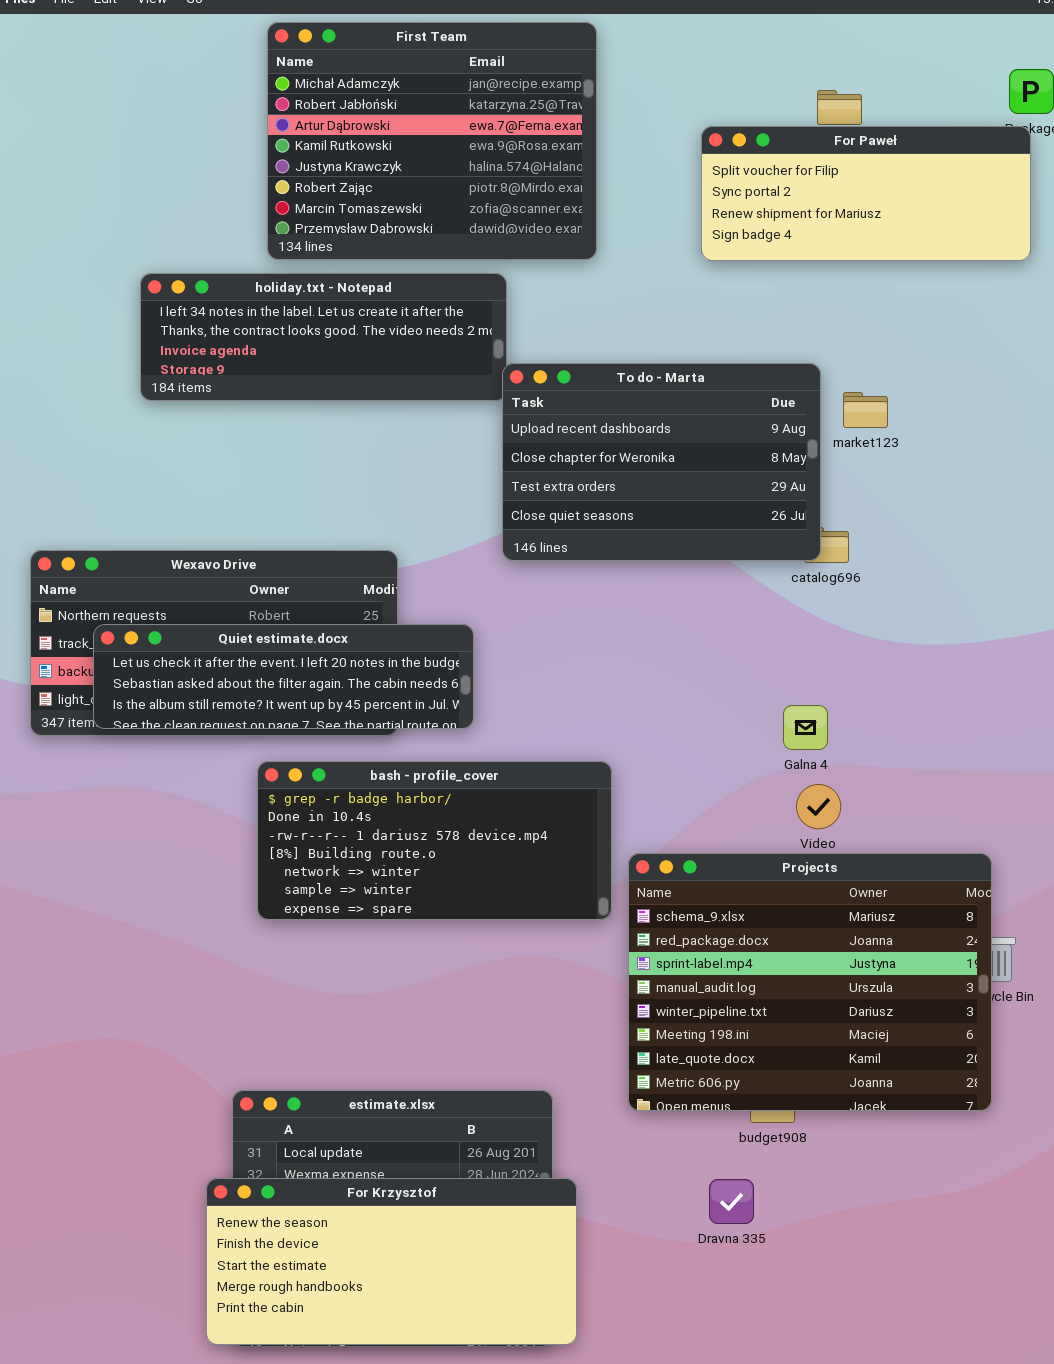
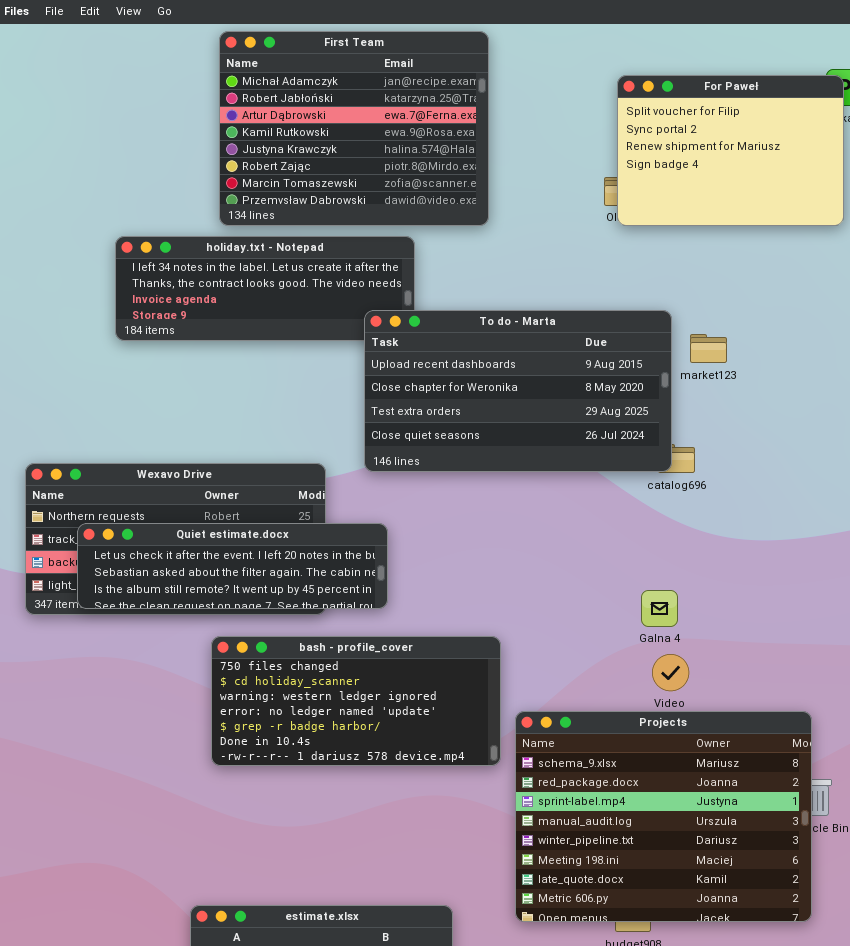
For Paweł: [701,126,1031,261] -> [617,75,844,226], resized
To do - Marta: [502,363,821,561] -> [364,310,672,472], resized
bash - profile_cover: [257,761,612,920] -> [211,636,501,766], scrolled up 4 rows

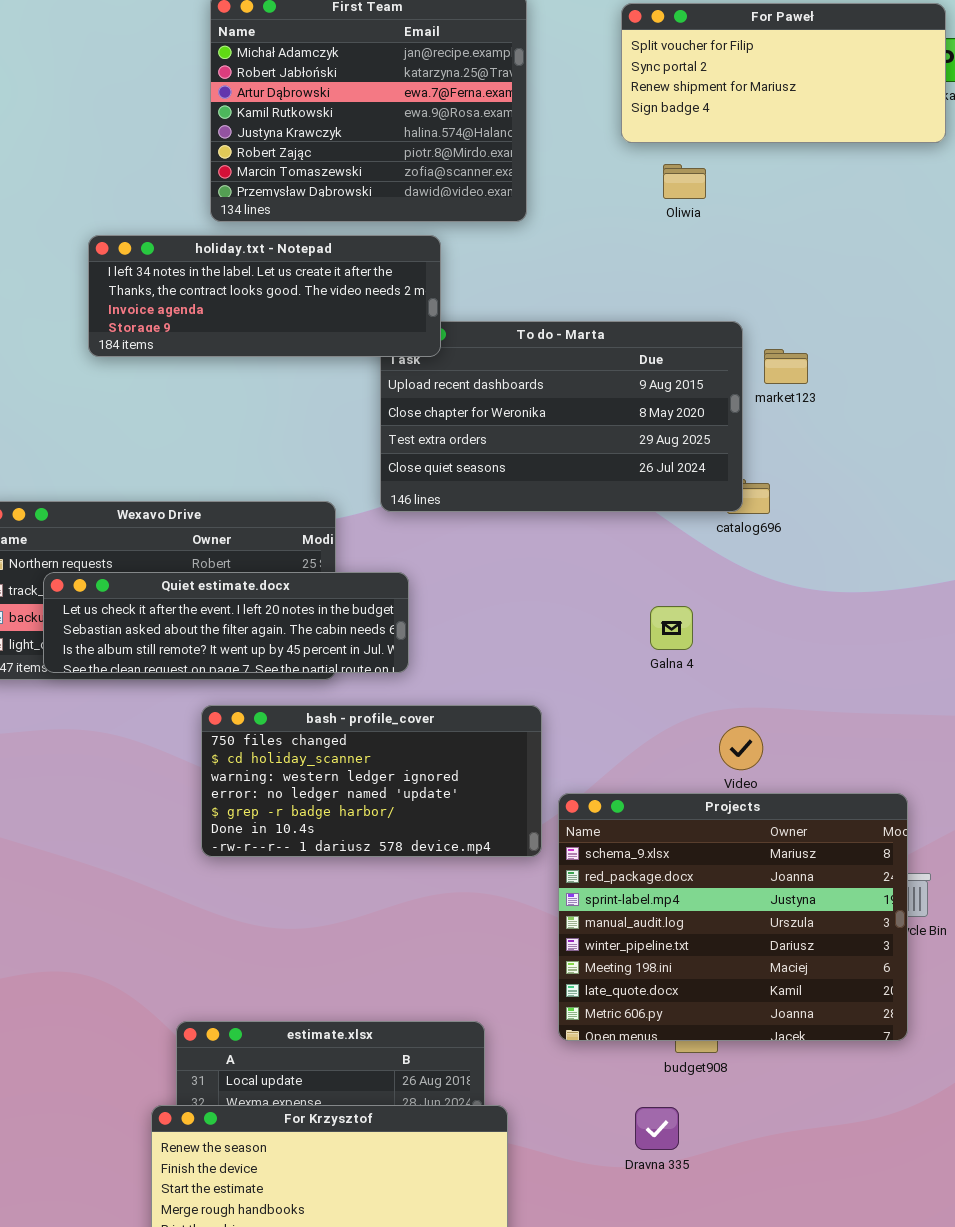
For Paweł: [617,75,844,226] -> [621,3,946,143], moved, resized
holiday.txt - Notepad: [115,236,415,341] -> [88,235,441,357], raised
Galna 4: [641,590,678,627] -> [650,606,693,650], moved

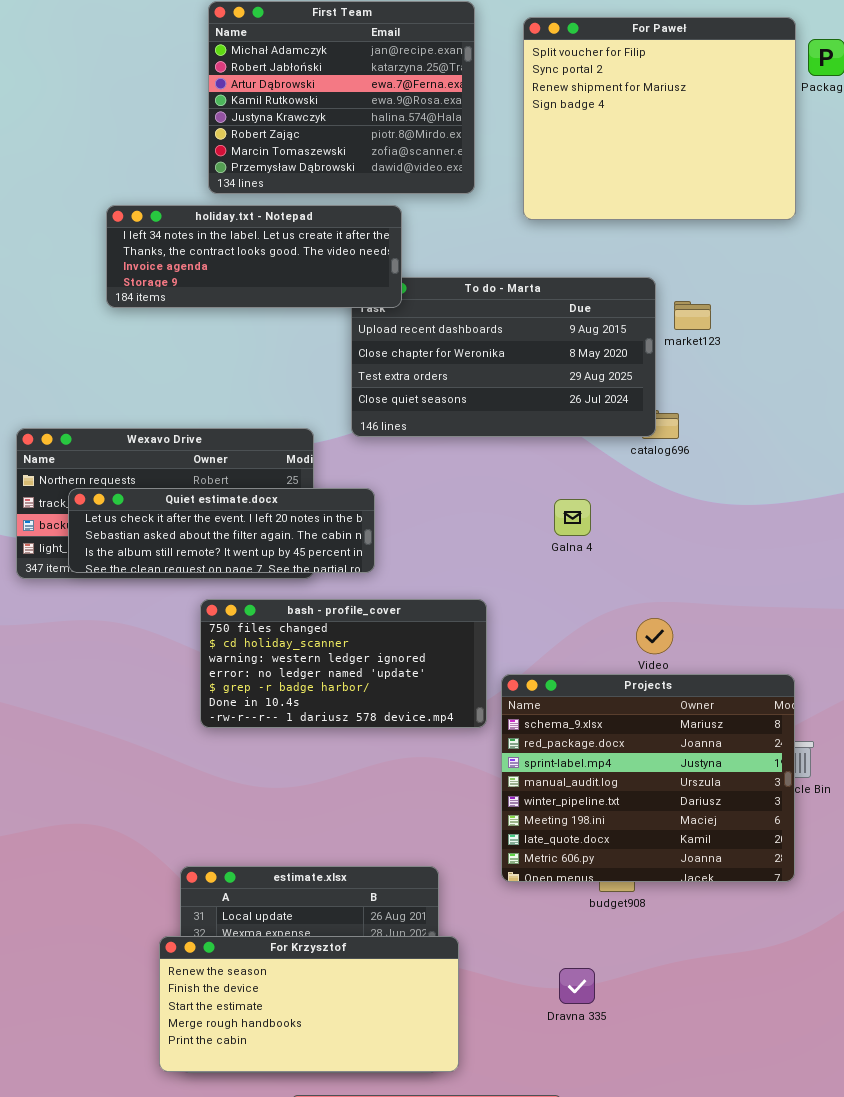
For Paweł: [621,3,946,143] -> [523,17,796,220], moved, resized
Galna 4: [650,606,693,650] -> [554,499,591,536], moved
Dravna 335: [635,1107,679,1150] -> [559,968,595,1004], moved

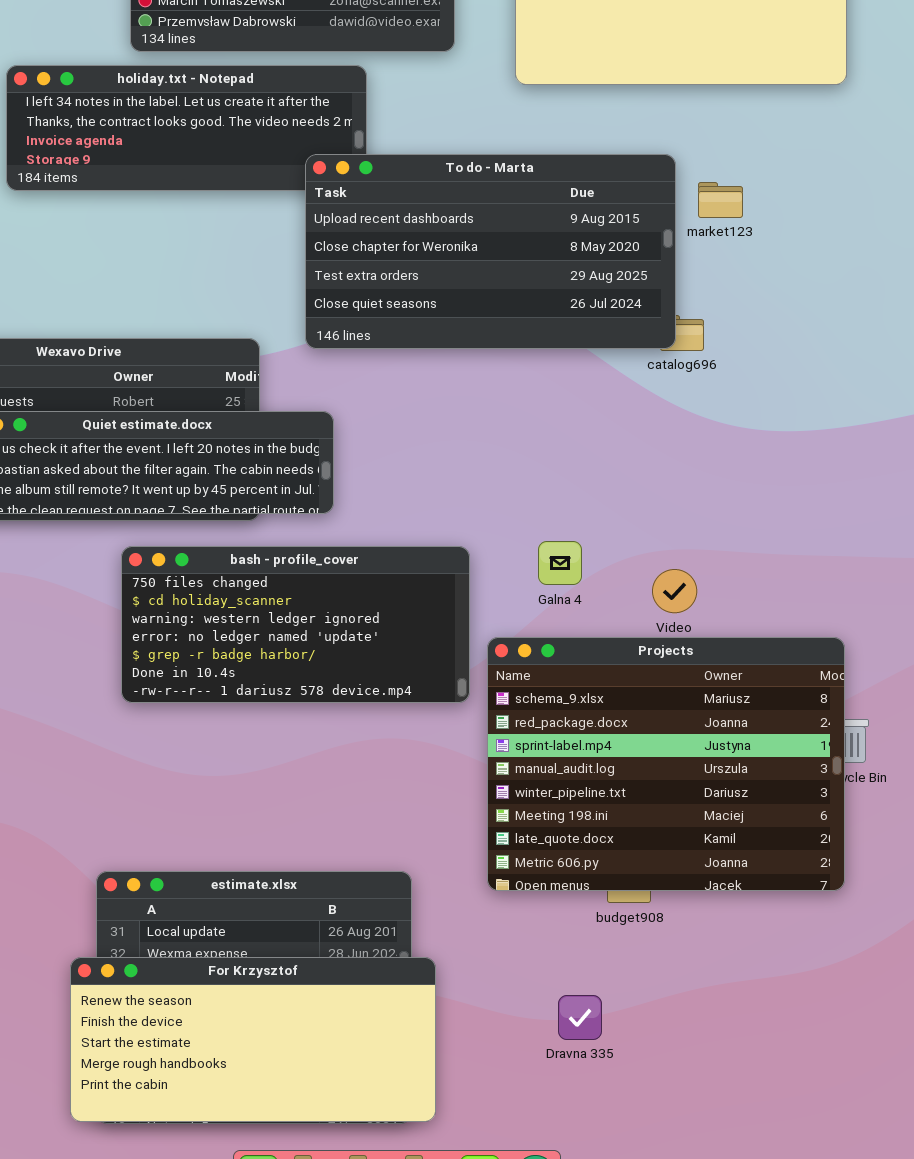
To do - Marta: [351,277,656,437] -> [305,154,676,349], raised
Galna 4: [554,499,591,536] -> [538,541,582,585], moved

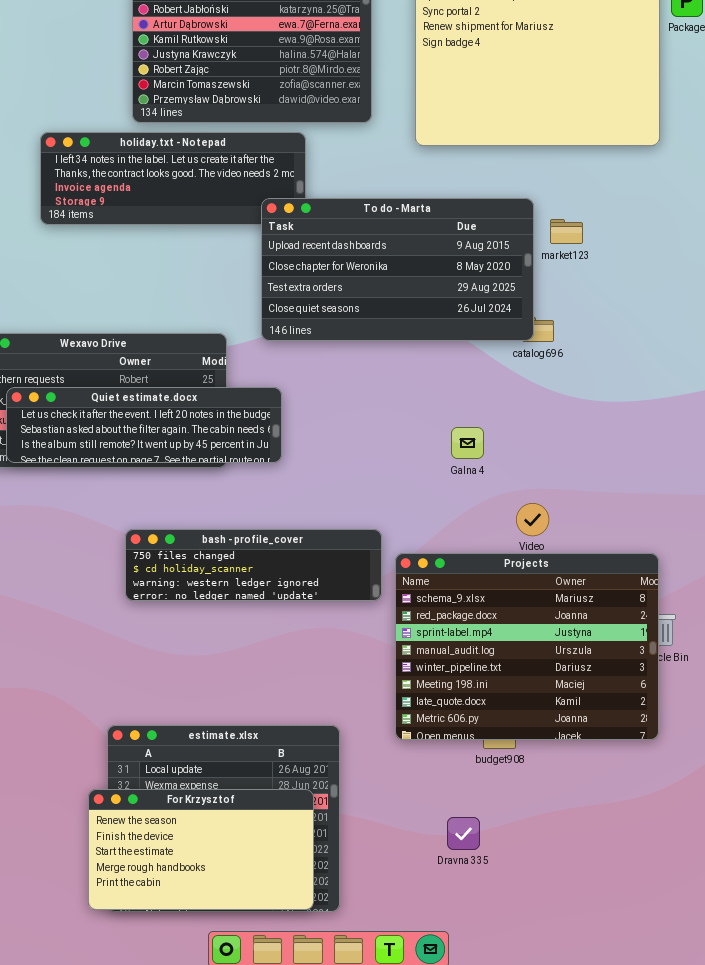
Galna 4: [538,541,582,585] -> [451,427,484,459], moved
bash - profile_cover: [121,546,470,703] -> [125,529,382,601], resized
For Krzysztof: [70,957,436,1122] -> [88,789,314,910], resized

